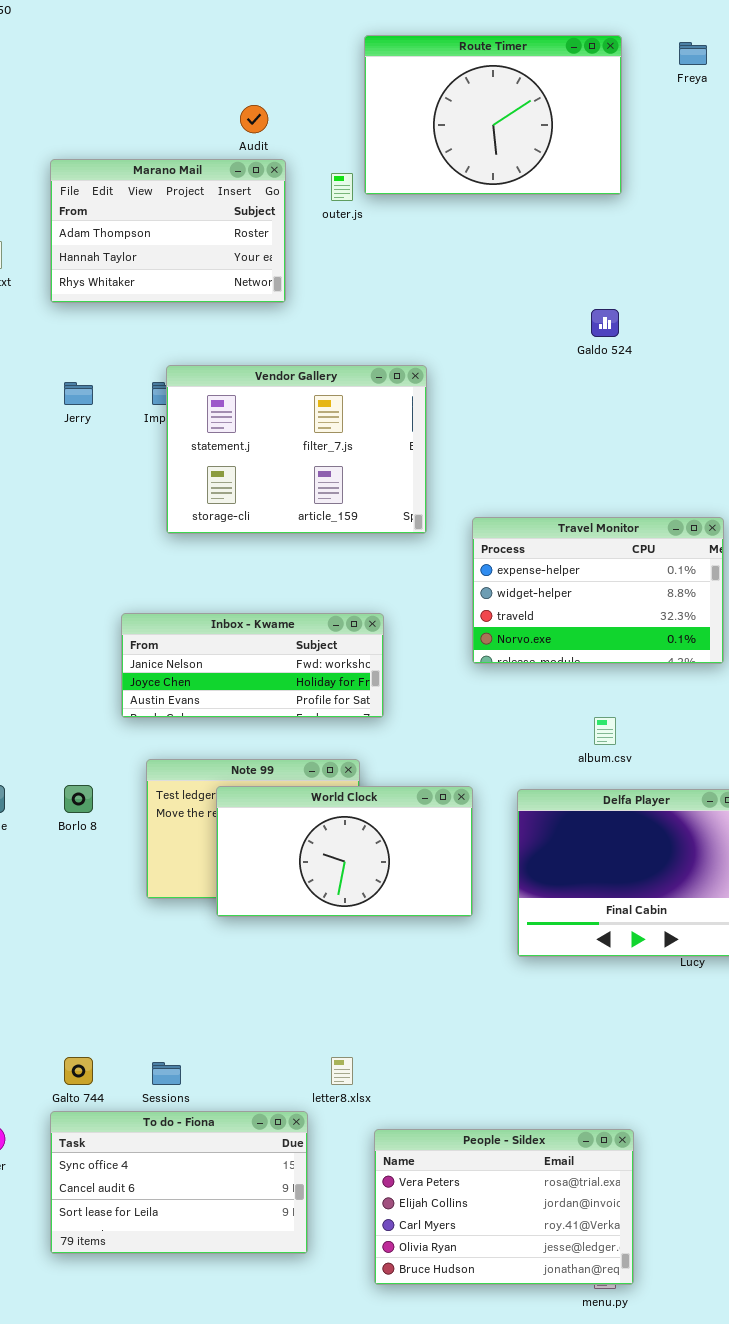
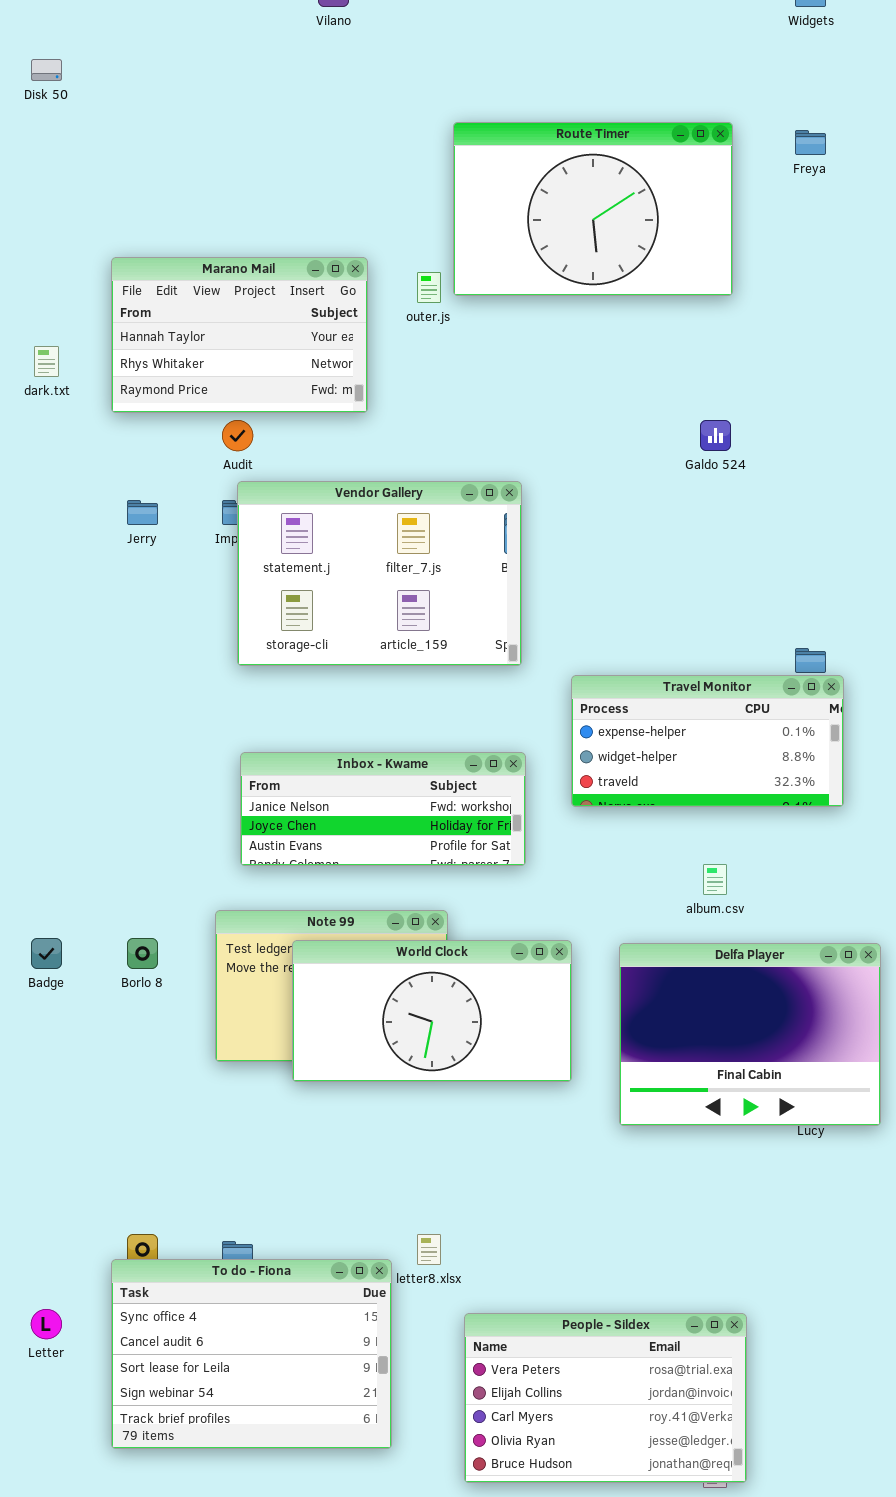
Audit: [240,105,268,133] -> [222,420,253,451], moved
Marano Mail: [50,159,286,303] -> [111,257,368,413], scrolled down 1 row
Travel Monitor: [472,517,724,664] -> [571,675,844,807], resized
Inbox - Kwame: [121,613,384,718] -> [240,752,526,866], moved
To do - Fiona: [50,1111,308,1254] -> [111,1259,392,1449], resized

